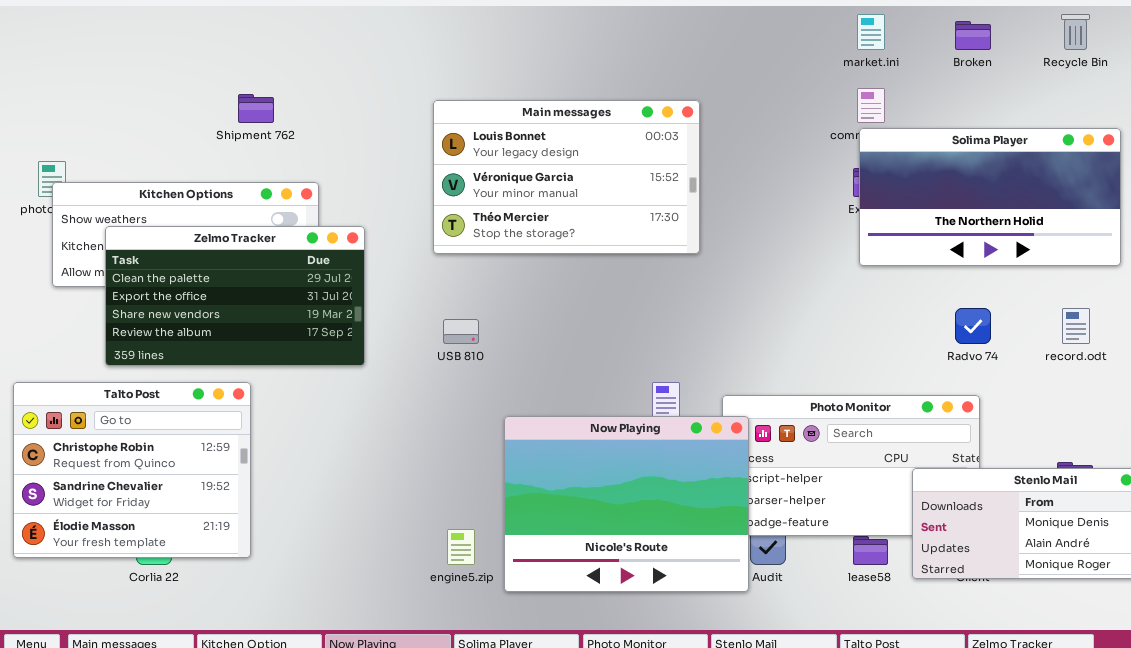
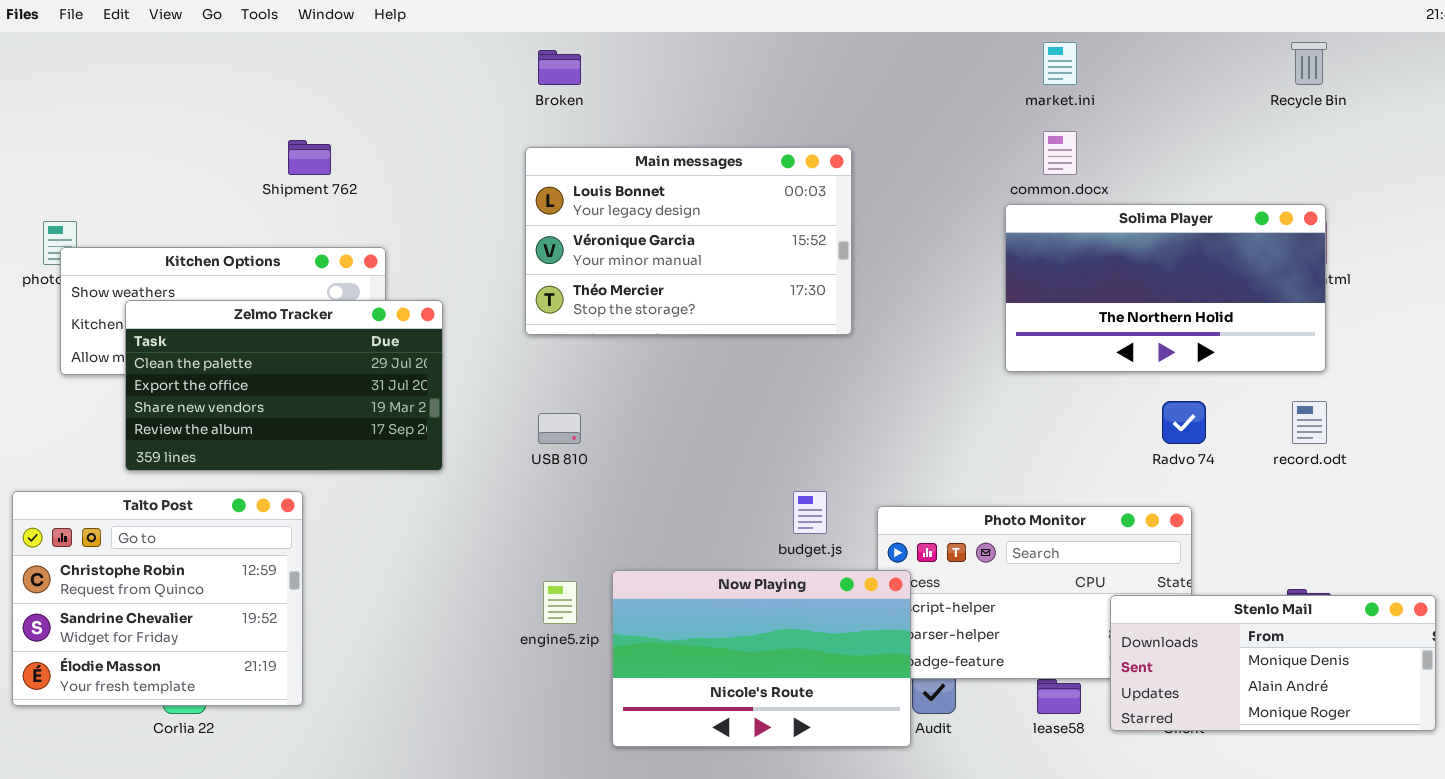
Broken: [955,21,991,50] -> [538,50,581,85], moved
Solima Player: [859,128,1121,266] -> [1005,204,1326,372], moved
Now Playing: [504,416,749,592] -> [612,570,911,747], resized
engine5.zip: [447,529,475,565] -> [543,581,577,624], moved

